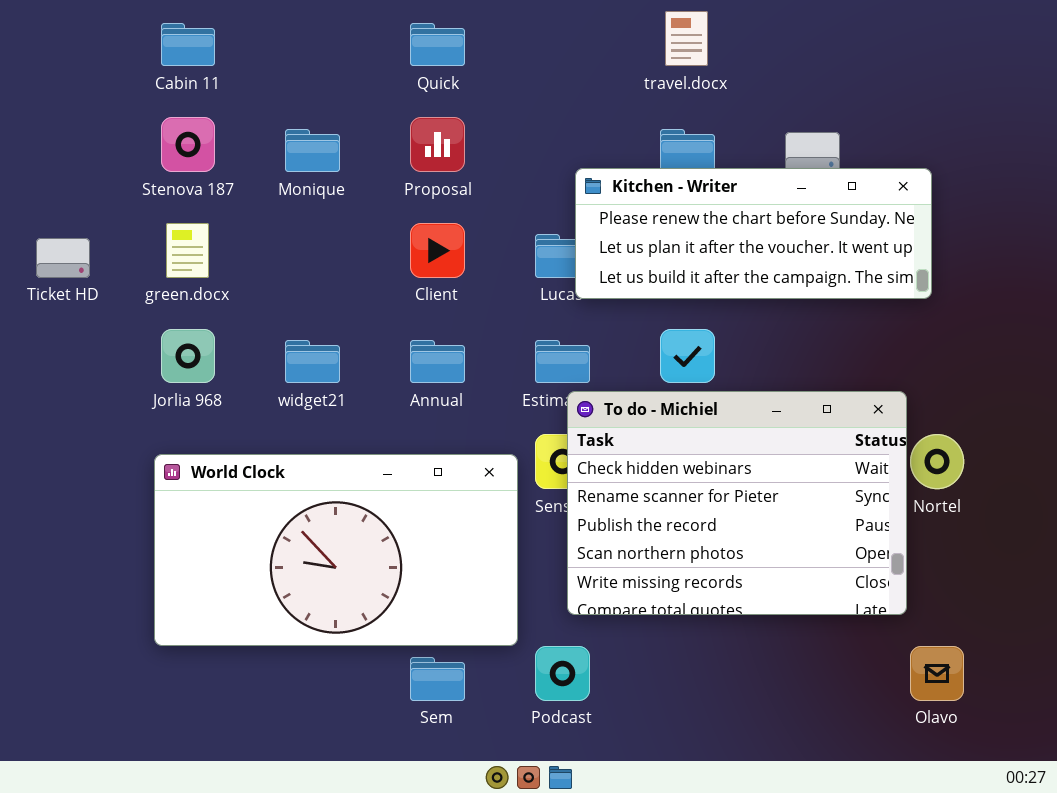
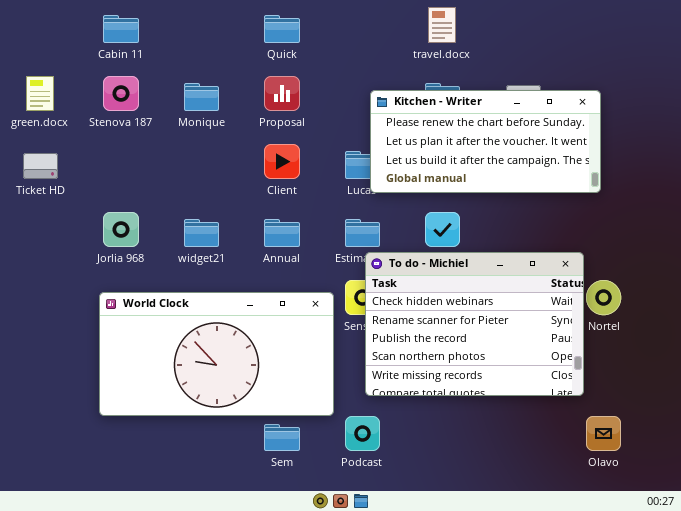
Kitchen - Writer: [575,168,932,299] -> [370,90,601,193], resized
green.docx: [166,223,209,278] -> [26,76,54,111], moved

